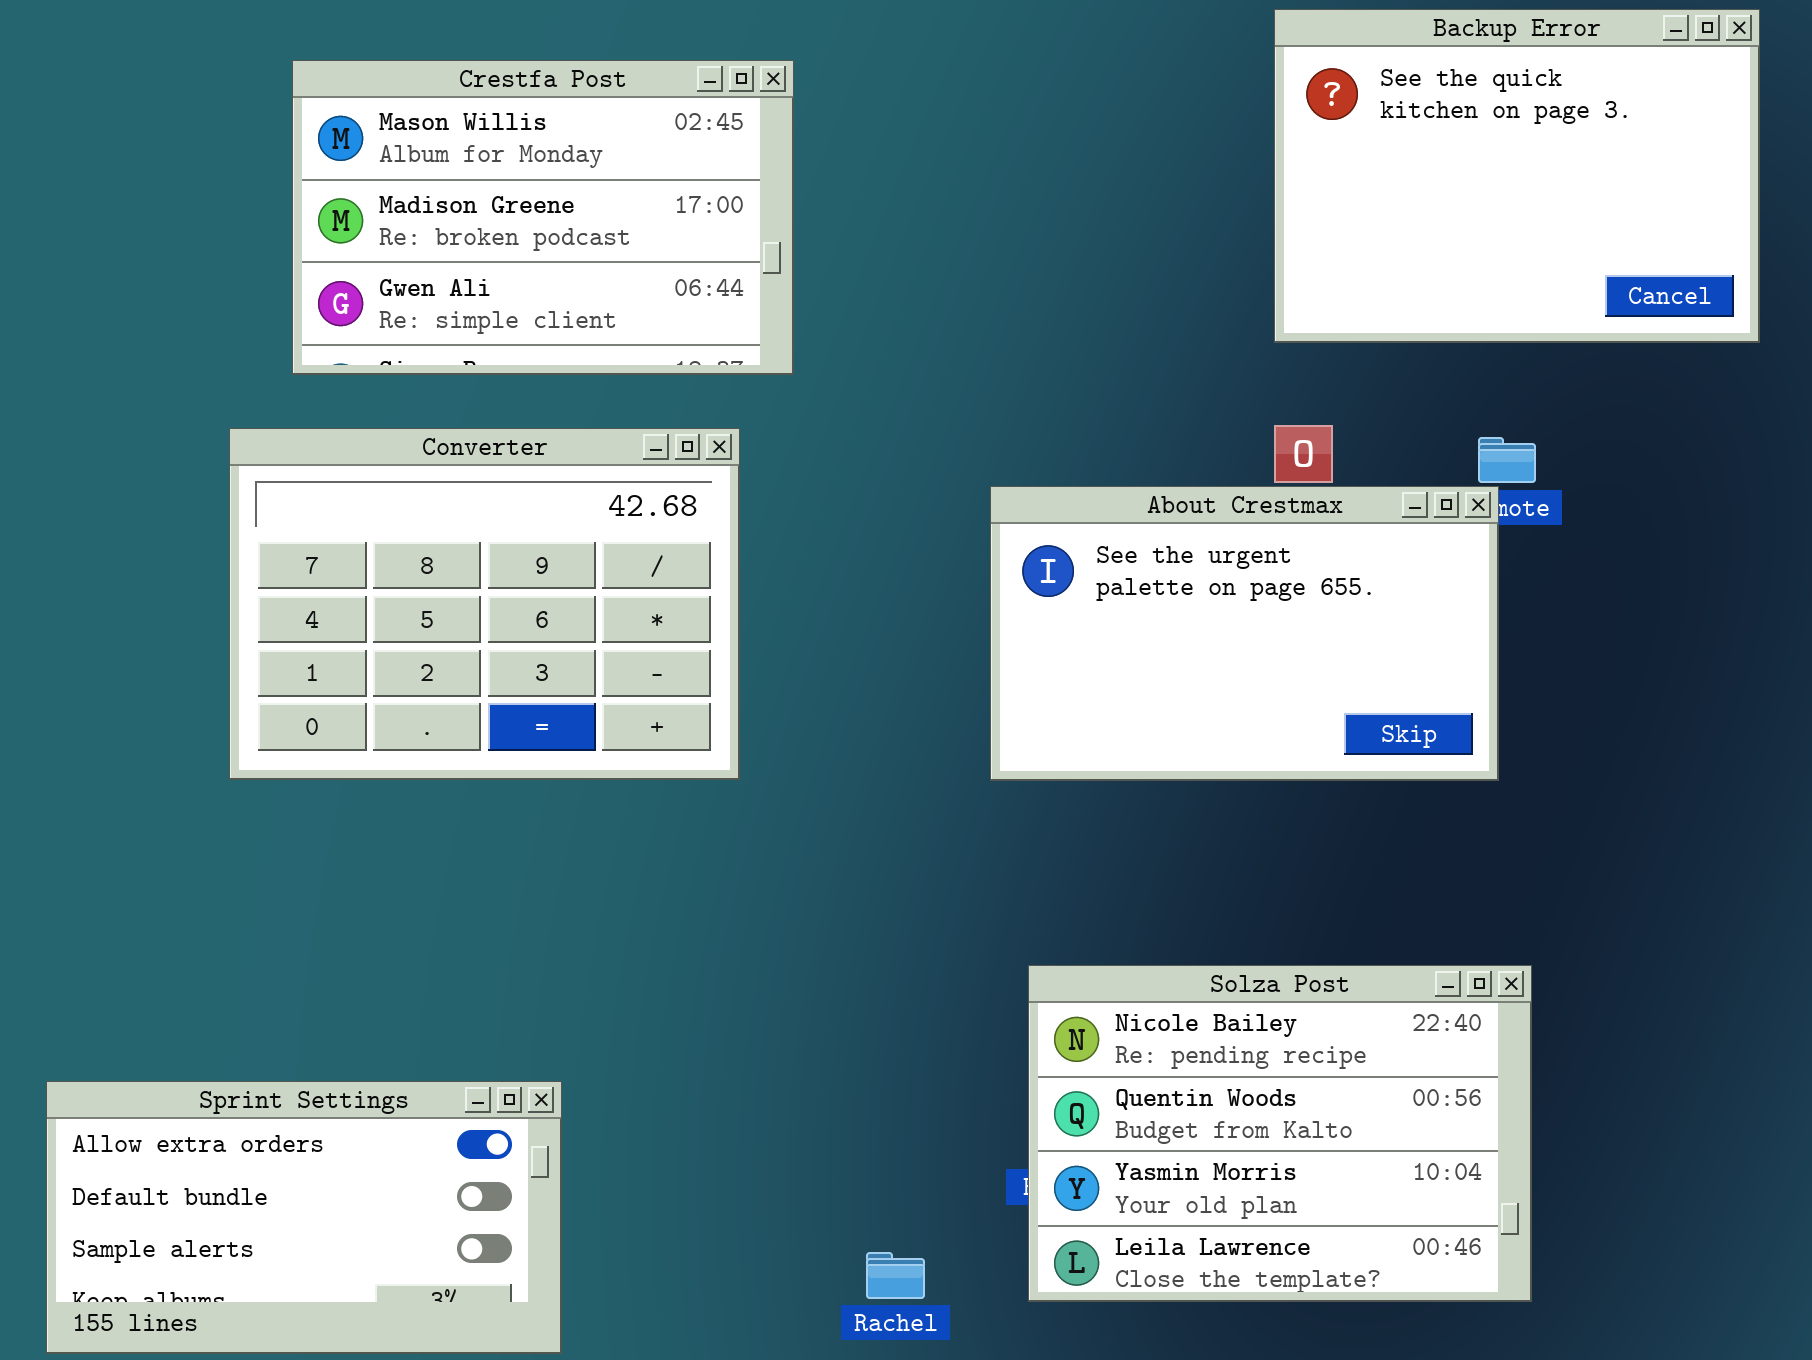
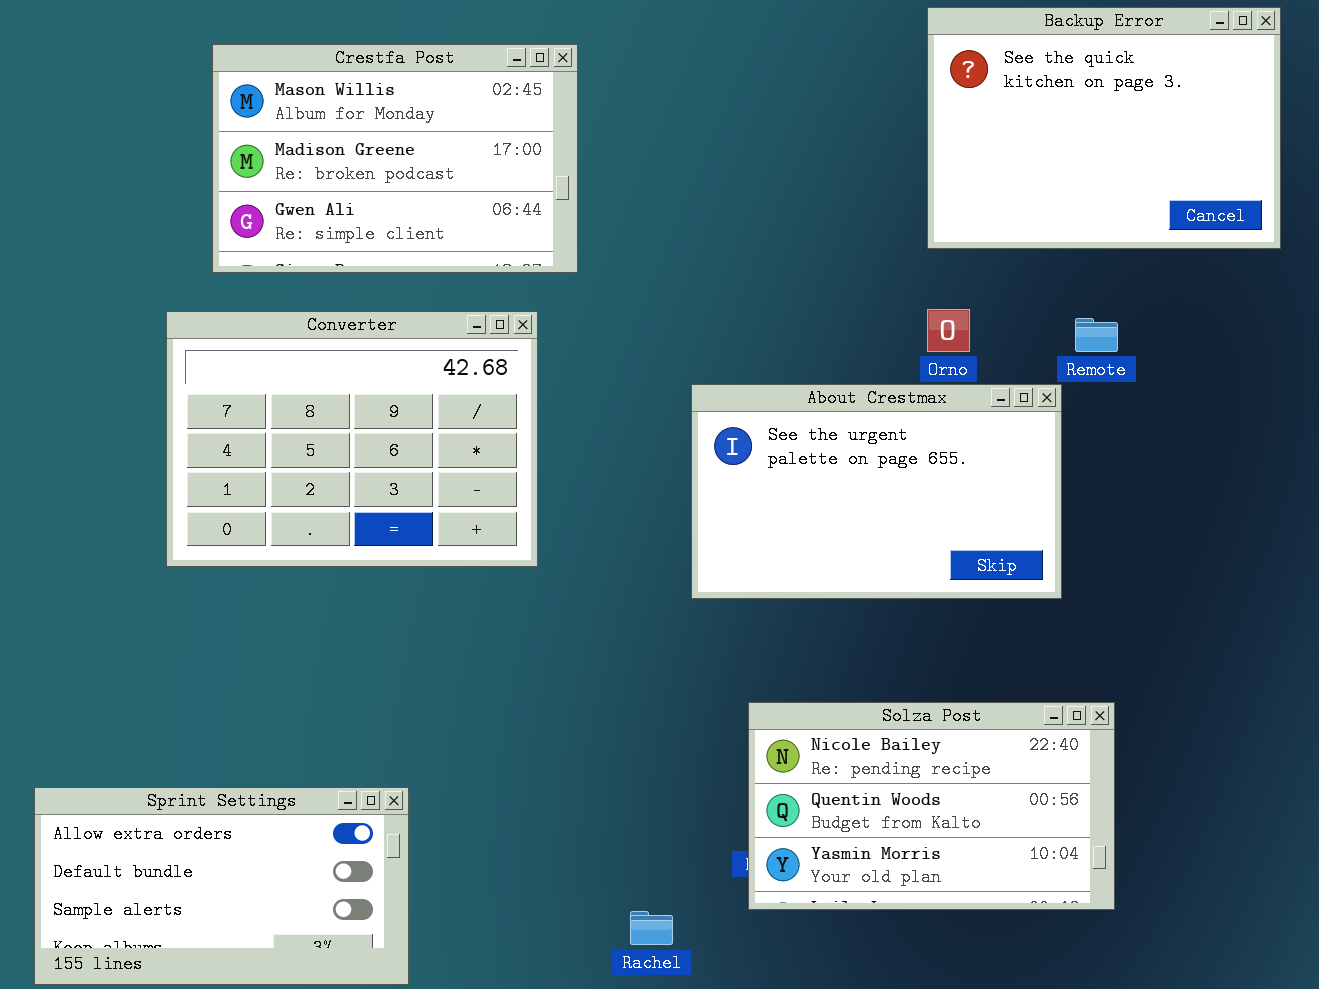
About Crestmax: [990,486,1499,781] -> [691,384,1062,599], moved
Solza Post: [1028,965,1532,1302] -> [748,702,1115,910], resized

